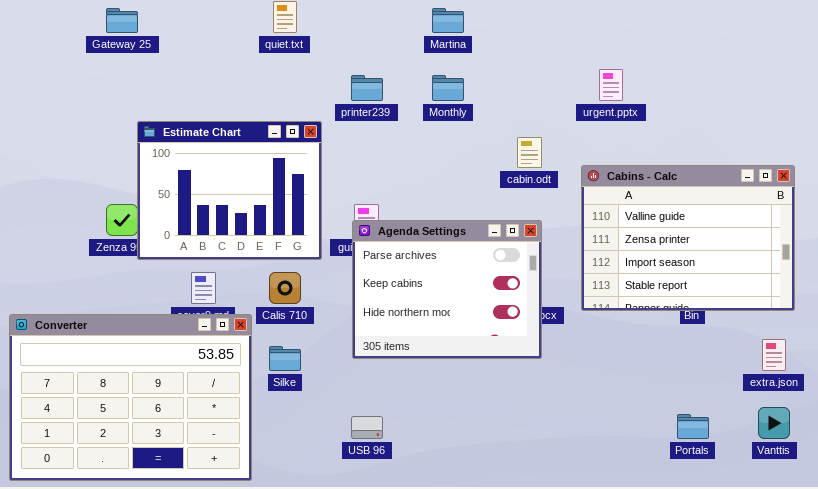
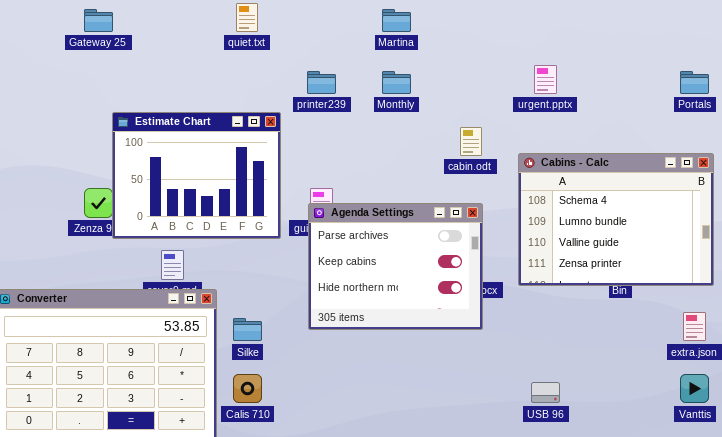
Cabins - Calc: [581,165,795,311] -> [518,153,714,286], scrolled up 2 rows
Calis 710: [269,272,301,304] -> [233,374,262,403], moved
Portals: [677,414,709,439] -> [680,71,709,94], moved
USB 96: [351,416,383,439] -> [531,382,560,403], moved

